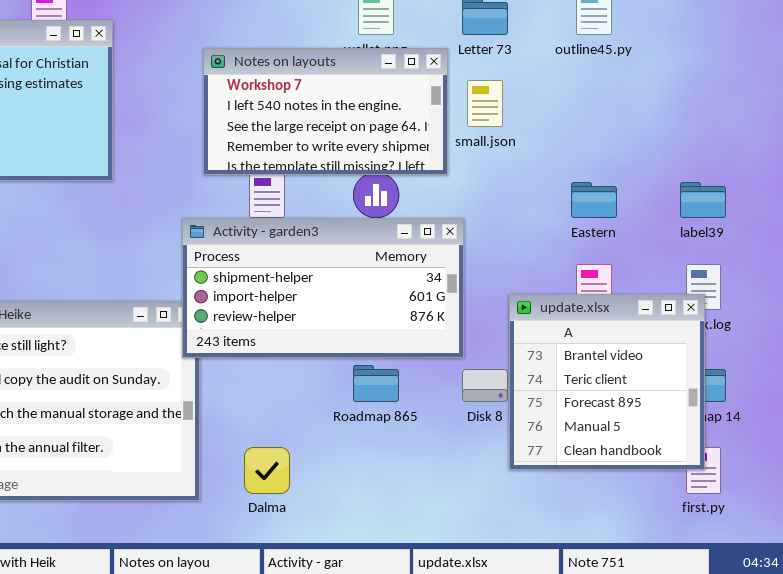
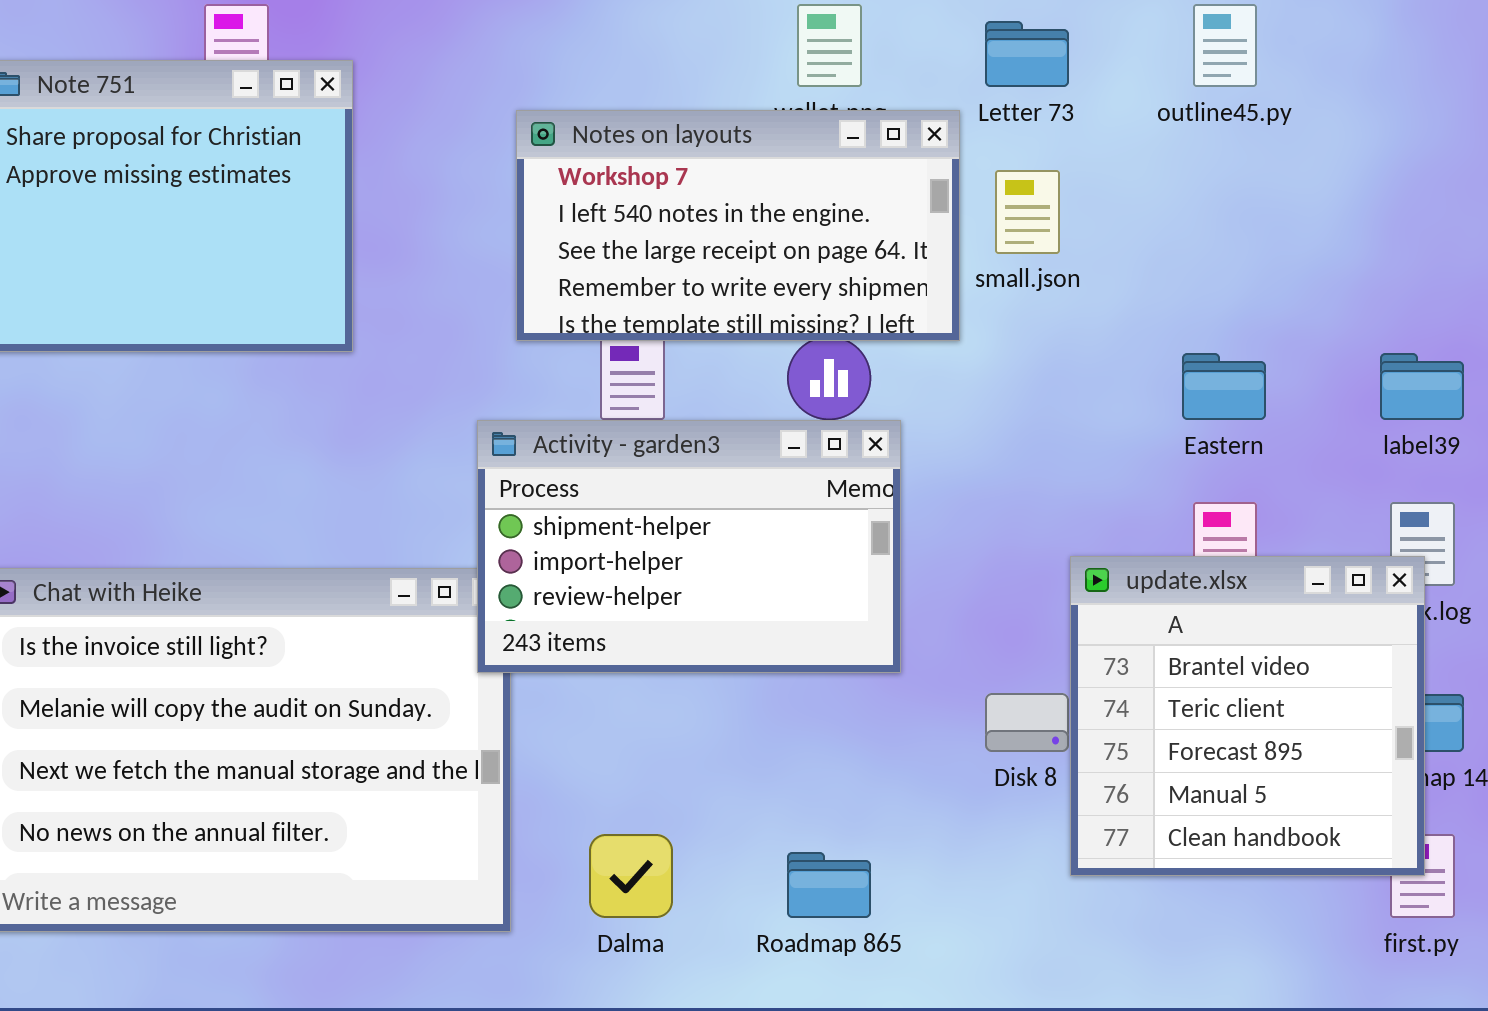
Activity - garden3: [182,218,464,358] -> [477,420,901,673], resized
Roadmap 865: [353,365,399,402] -> [787,852,871,918], moved

